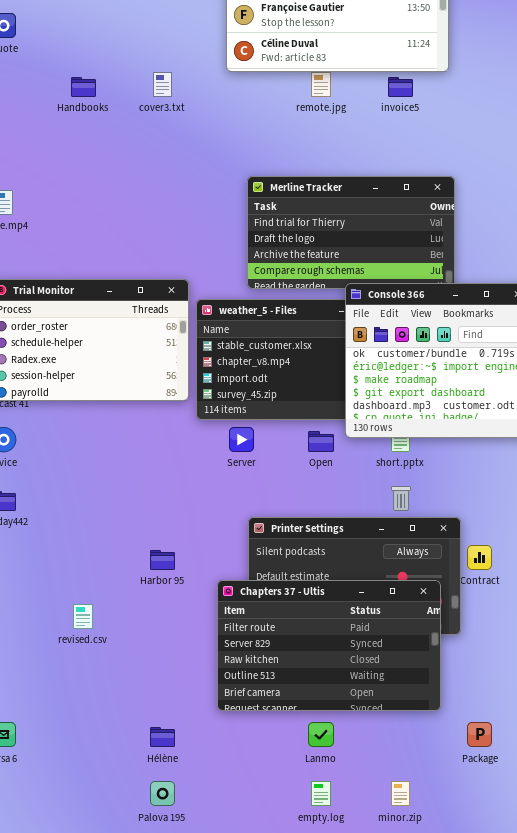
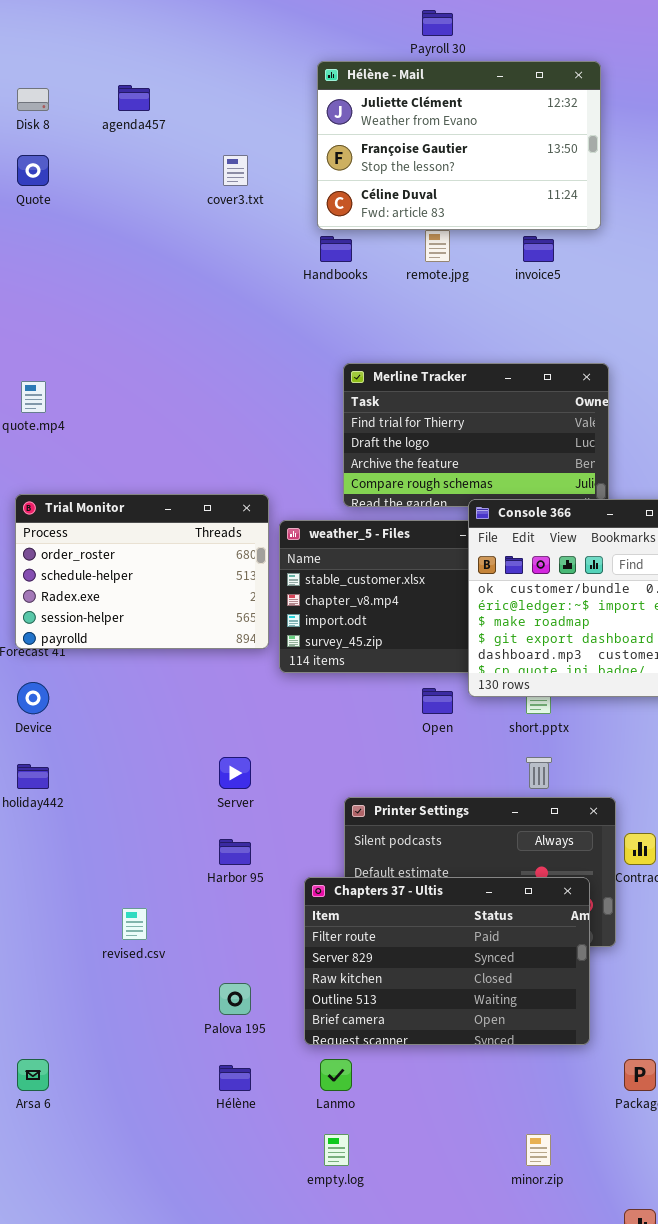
cover3.txt: [153,72,172,97] -> [223,155,248,186], moved
Handbooks: [71,77,96,97] -> [320,236,352,262], moved
Server: [229,427,254,452] -> [219,757,251,789], moved
Lanmo: [308,722,334,747] -> [320,1059,352,1091], moved
Palova 195: [150,781,175,806] -> [219,983,251,1015], moved
empty.log: [311,781,331,806] -> [324,1134,349,1166], moved

